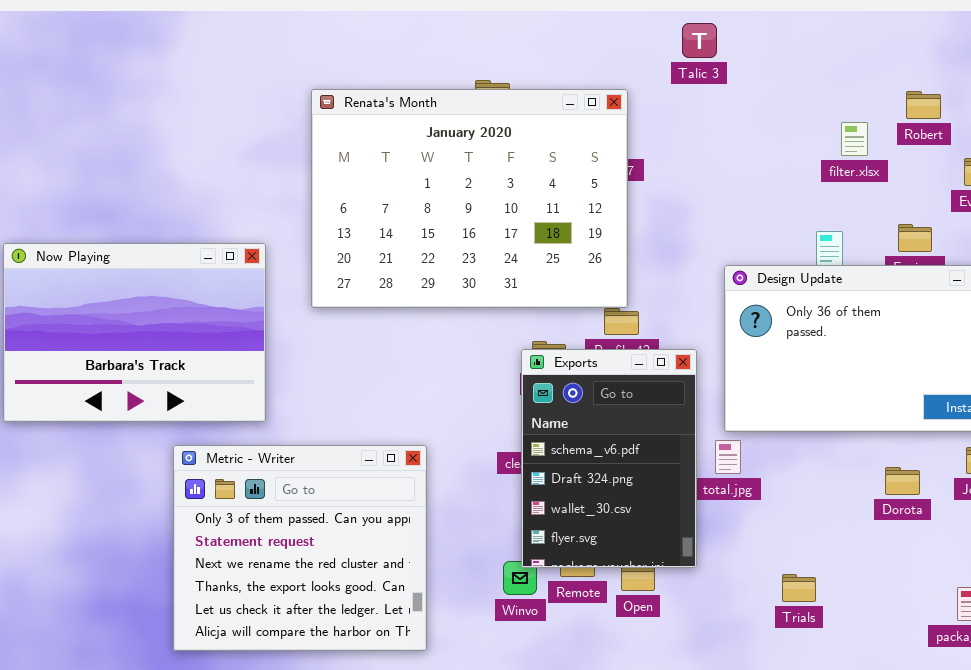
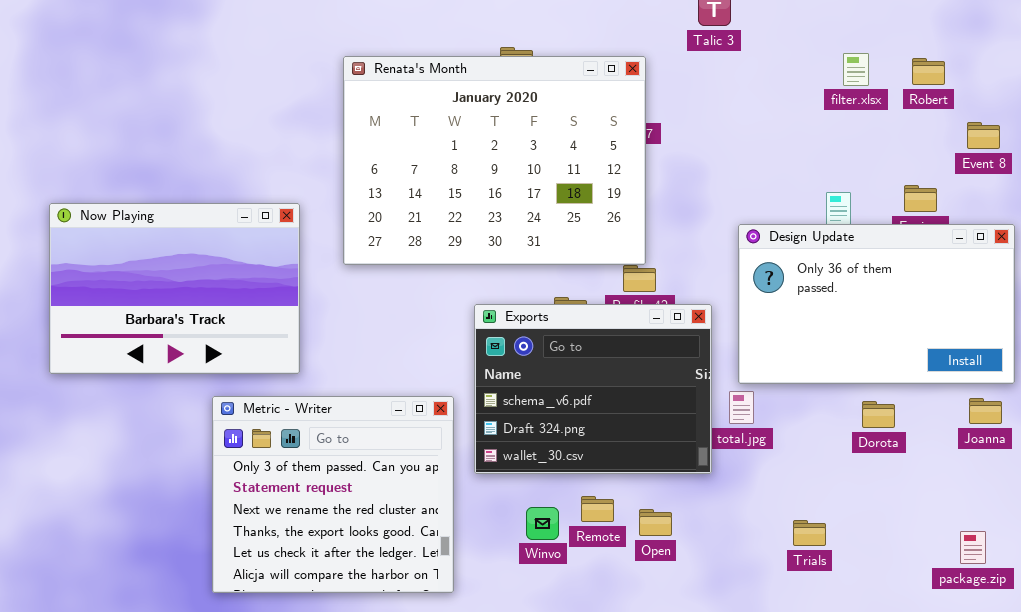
filter.xlsx: [841,122,868,156] -> [843,53,869,86], moved
Exports: [521,349,697,568] -> [474,304,712,474], resized
Dorota: [885,467,920,495] -> [862,401,895,428], moved

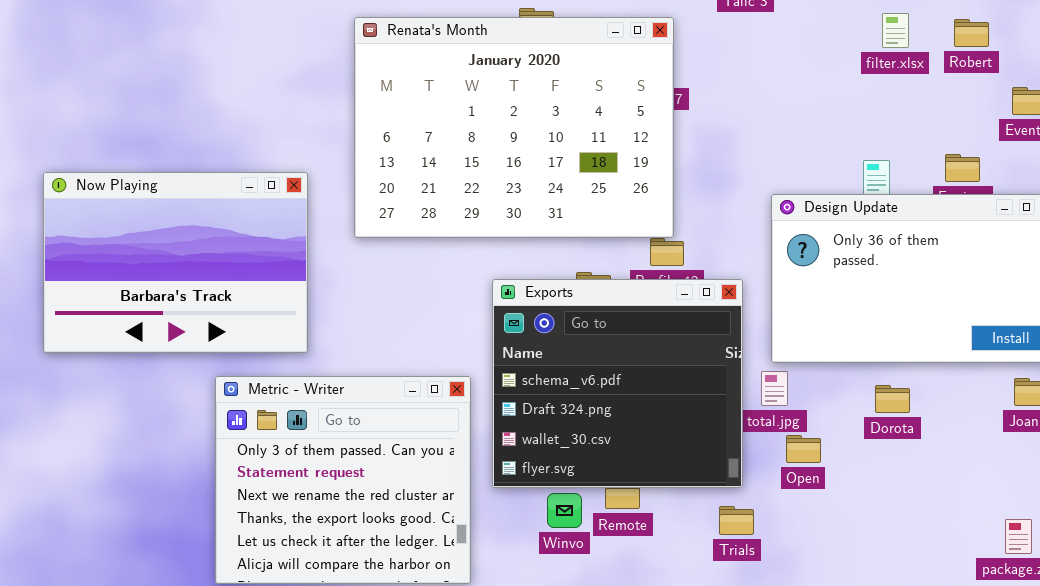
Exports: [474,304,712,474] -> [492,279,743,488], resized
Dorota: [862,401,895,428] -> [875,385,910,413], moved
Open: [639,509,672,536] -> [786,435,821,463], moved
Trials: [793,520,826,546] -> [719,506,754,535], moved

